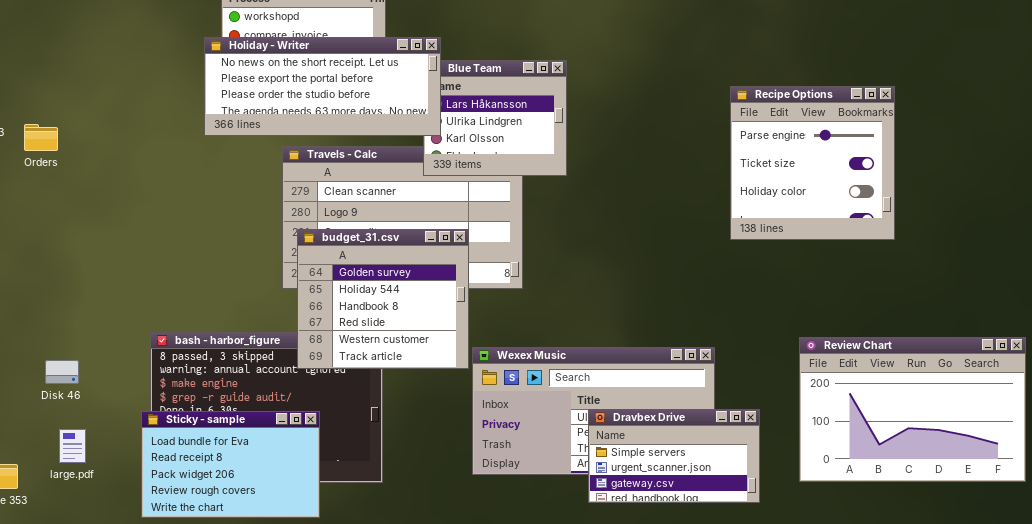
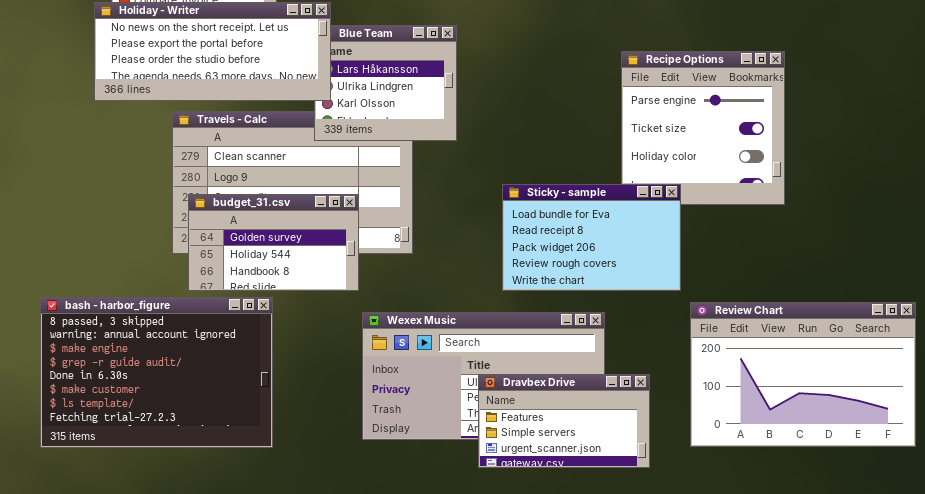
budget_31.csv: [297,229,469,369] -> [188,194,359,291], resized
Dravbex Drive: [588,409,760,503] -> [478,374,650,468], scrolled up 1 row
Sticky - sample: [141,411,320,518] -> [502,184,681,291], moved

